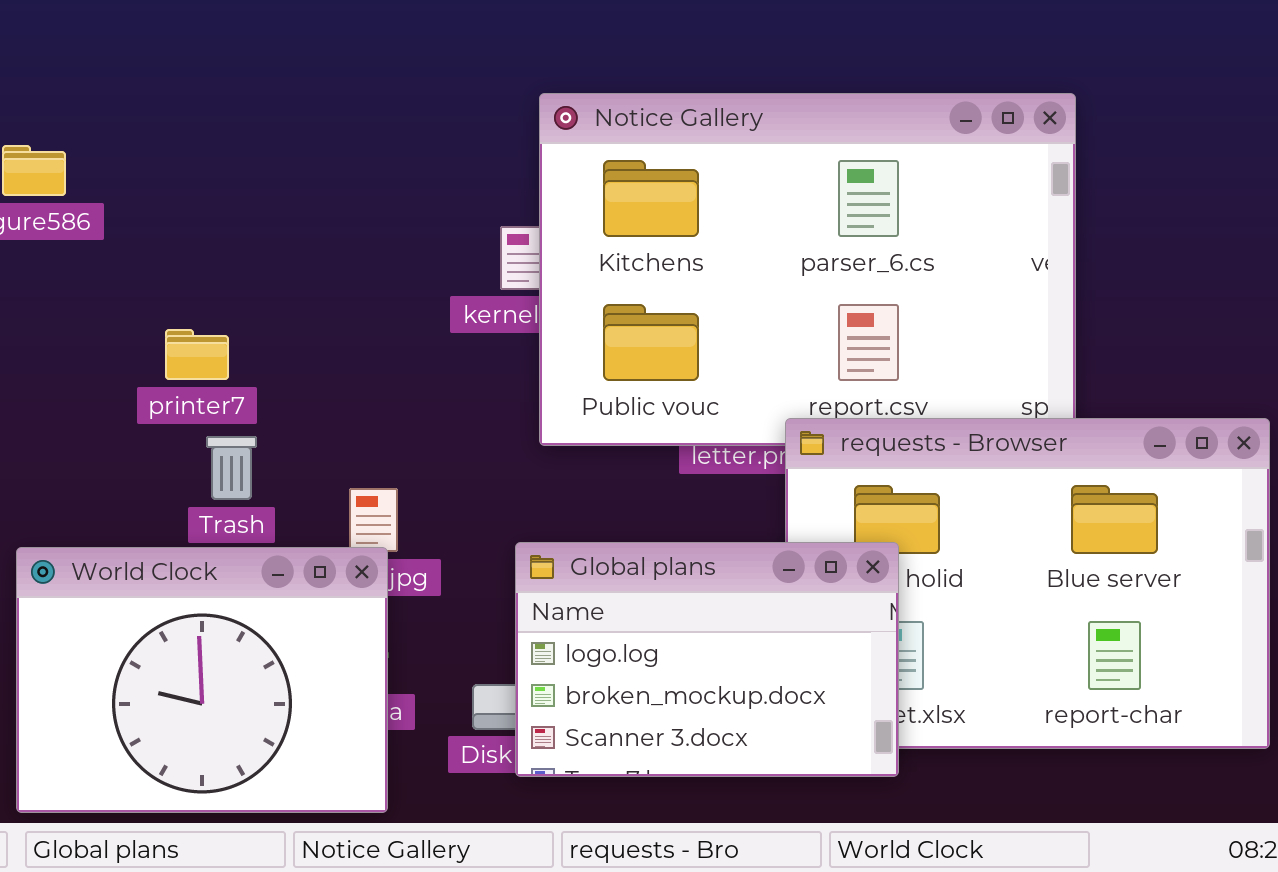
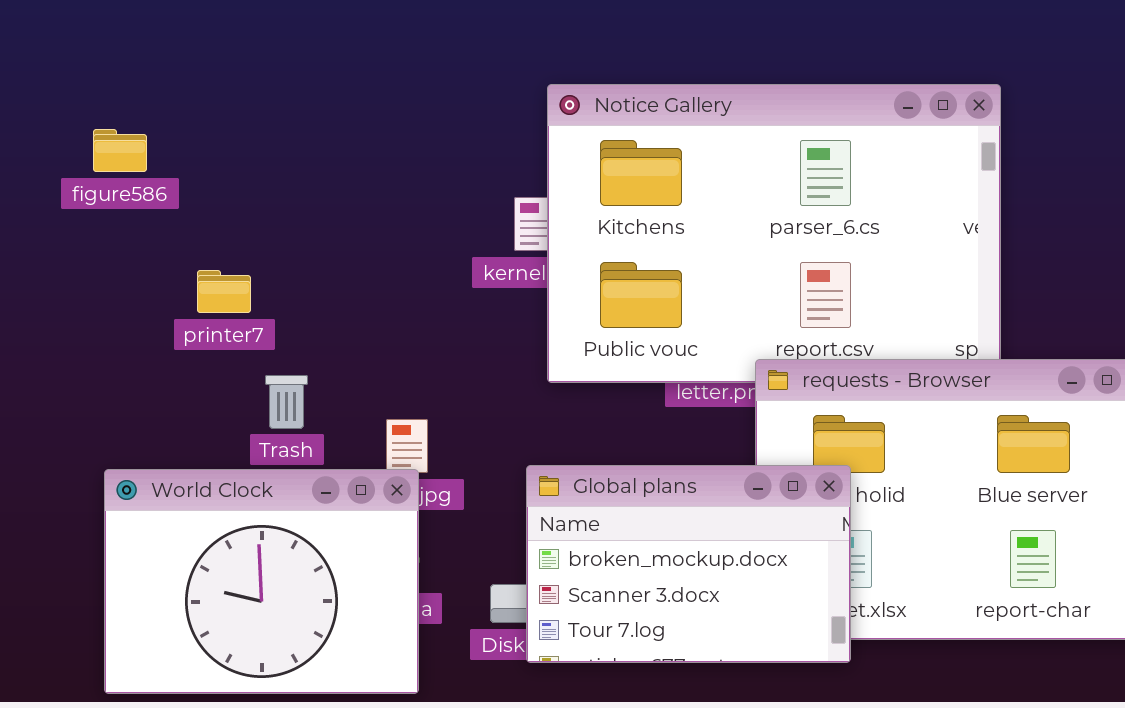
printer7: [165,329,229,380] -> [197,270,251,313], moved
Global plans: [515,542,899,777] -> [526,465,851,663], scrolled down 1 row

